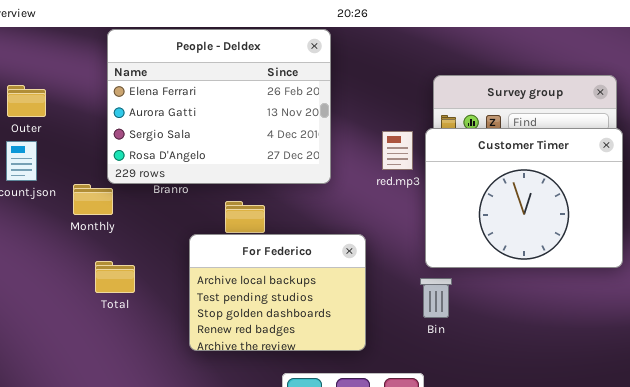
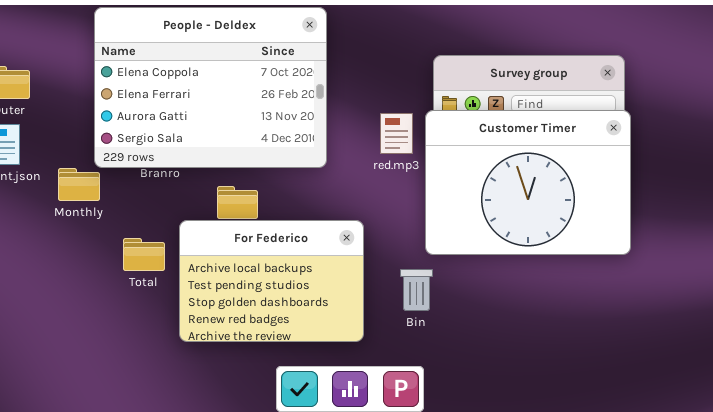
People - Deldex: [107,29,331,184] -> [94,7,327,168], scrolled up 1 row
Total: [95,261,135,293] -> [123,238,165,271], moved
Bin: [420,278,452,318] -> [400,269,433,311], moved

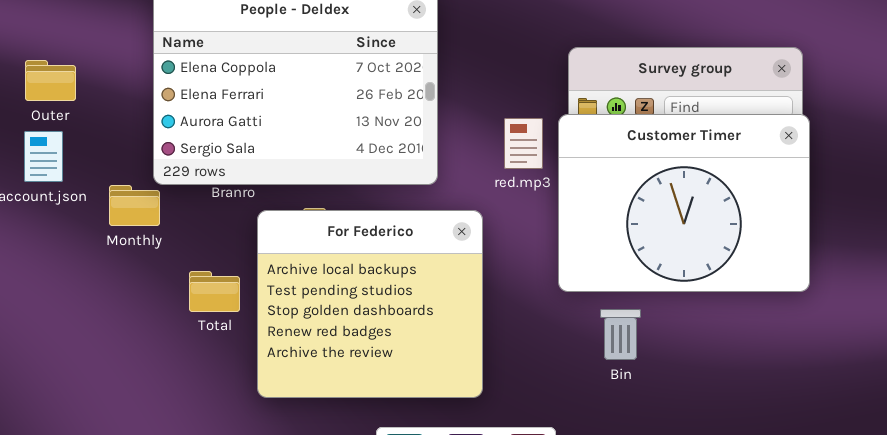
For Federico: [179,220,364,342] -> [257,210,483,398], resized
Bin: [400,269,433,311] -> [600,309,641,360], moved

